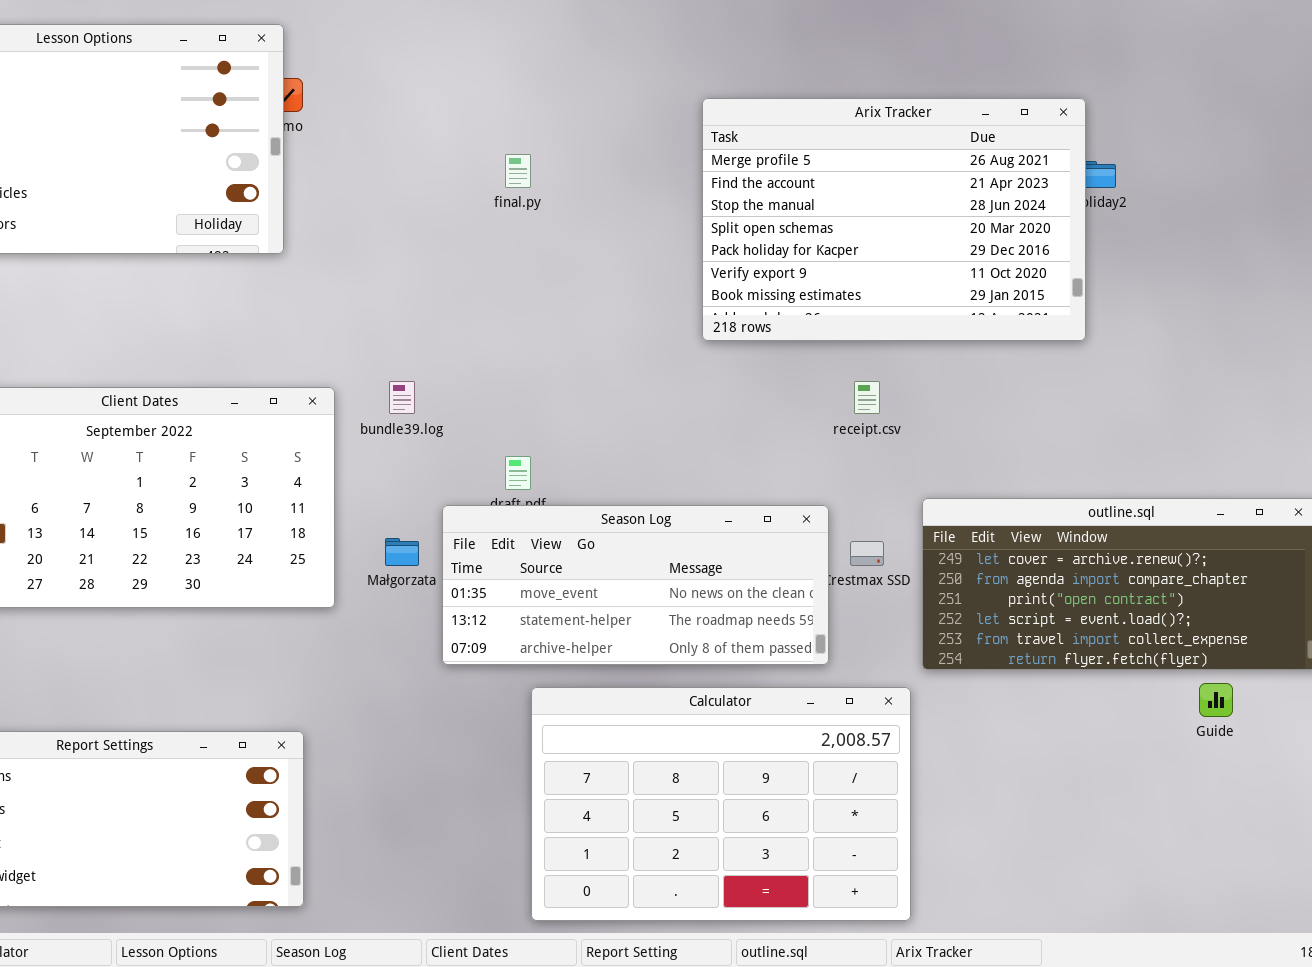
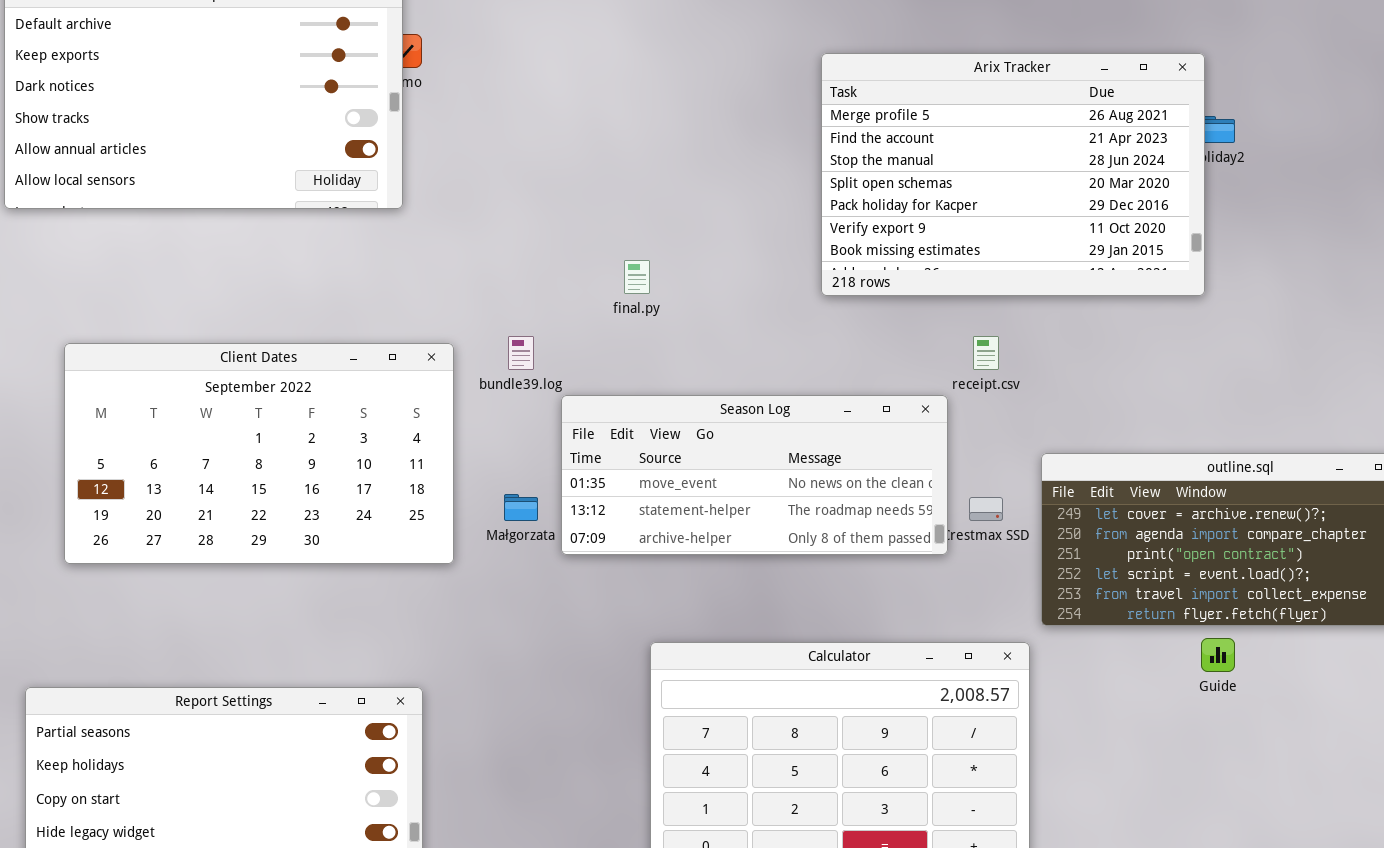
final.py: [505,154,531,188] -> [624,260,650,294], moved
Season Log: [442,505,829,665] -> [561,395,948,555], moved
Guide: [1199,683,1233,717] -> [1201,638,1235,672], moved

